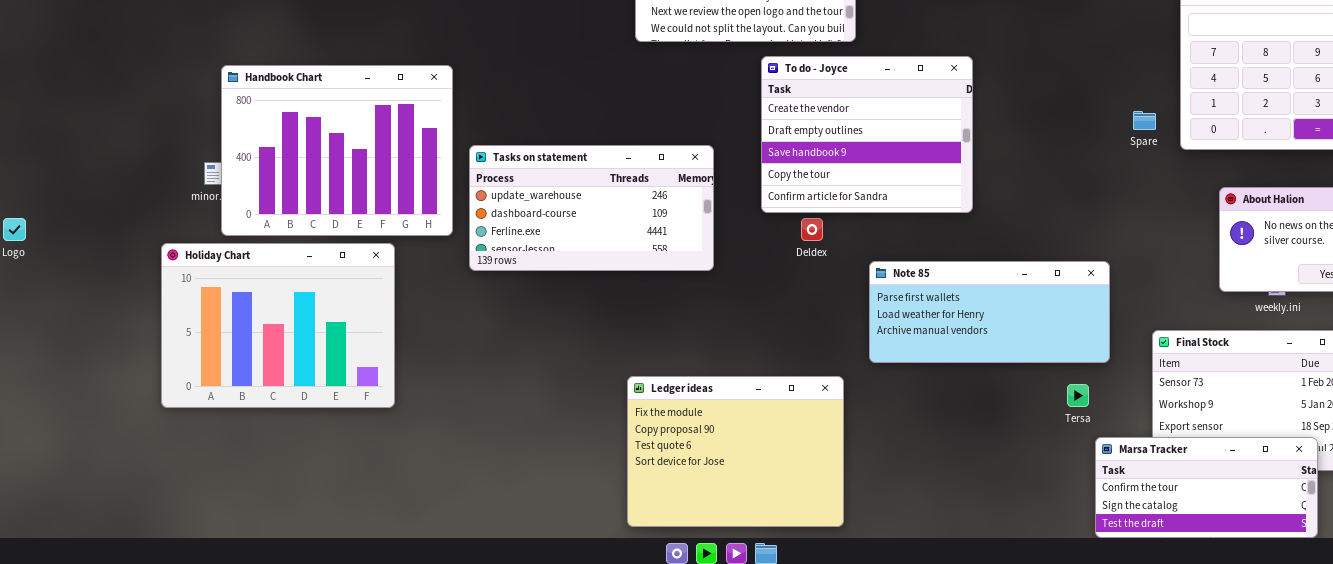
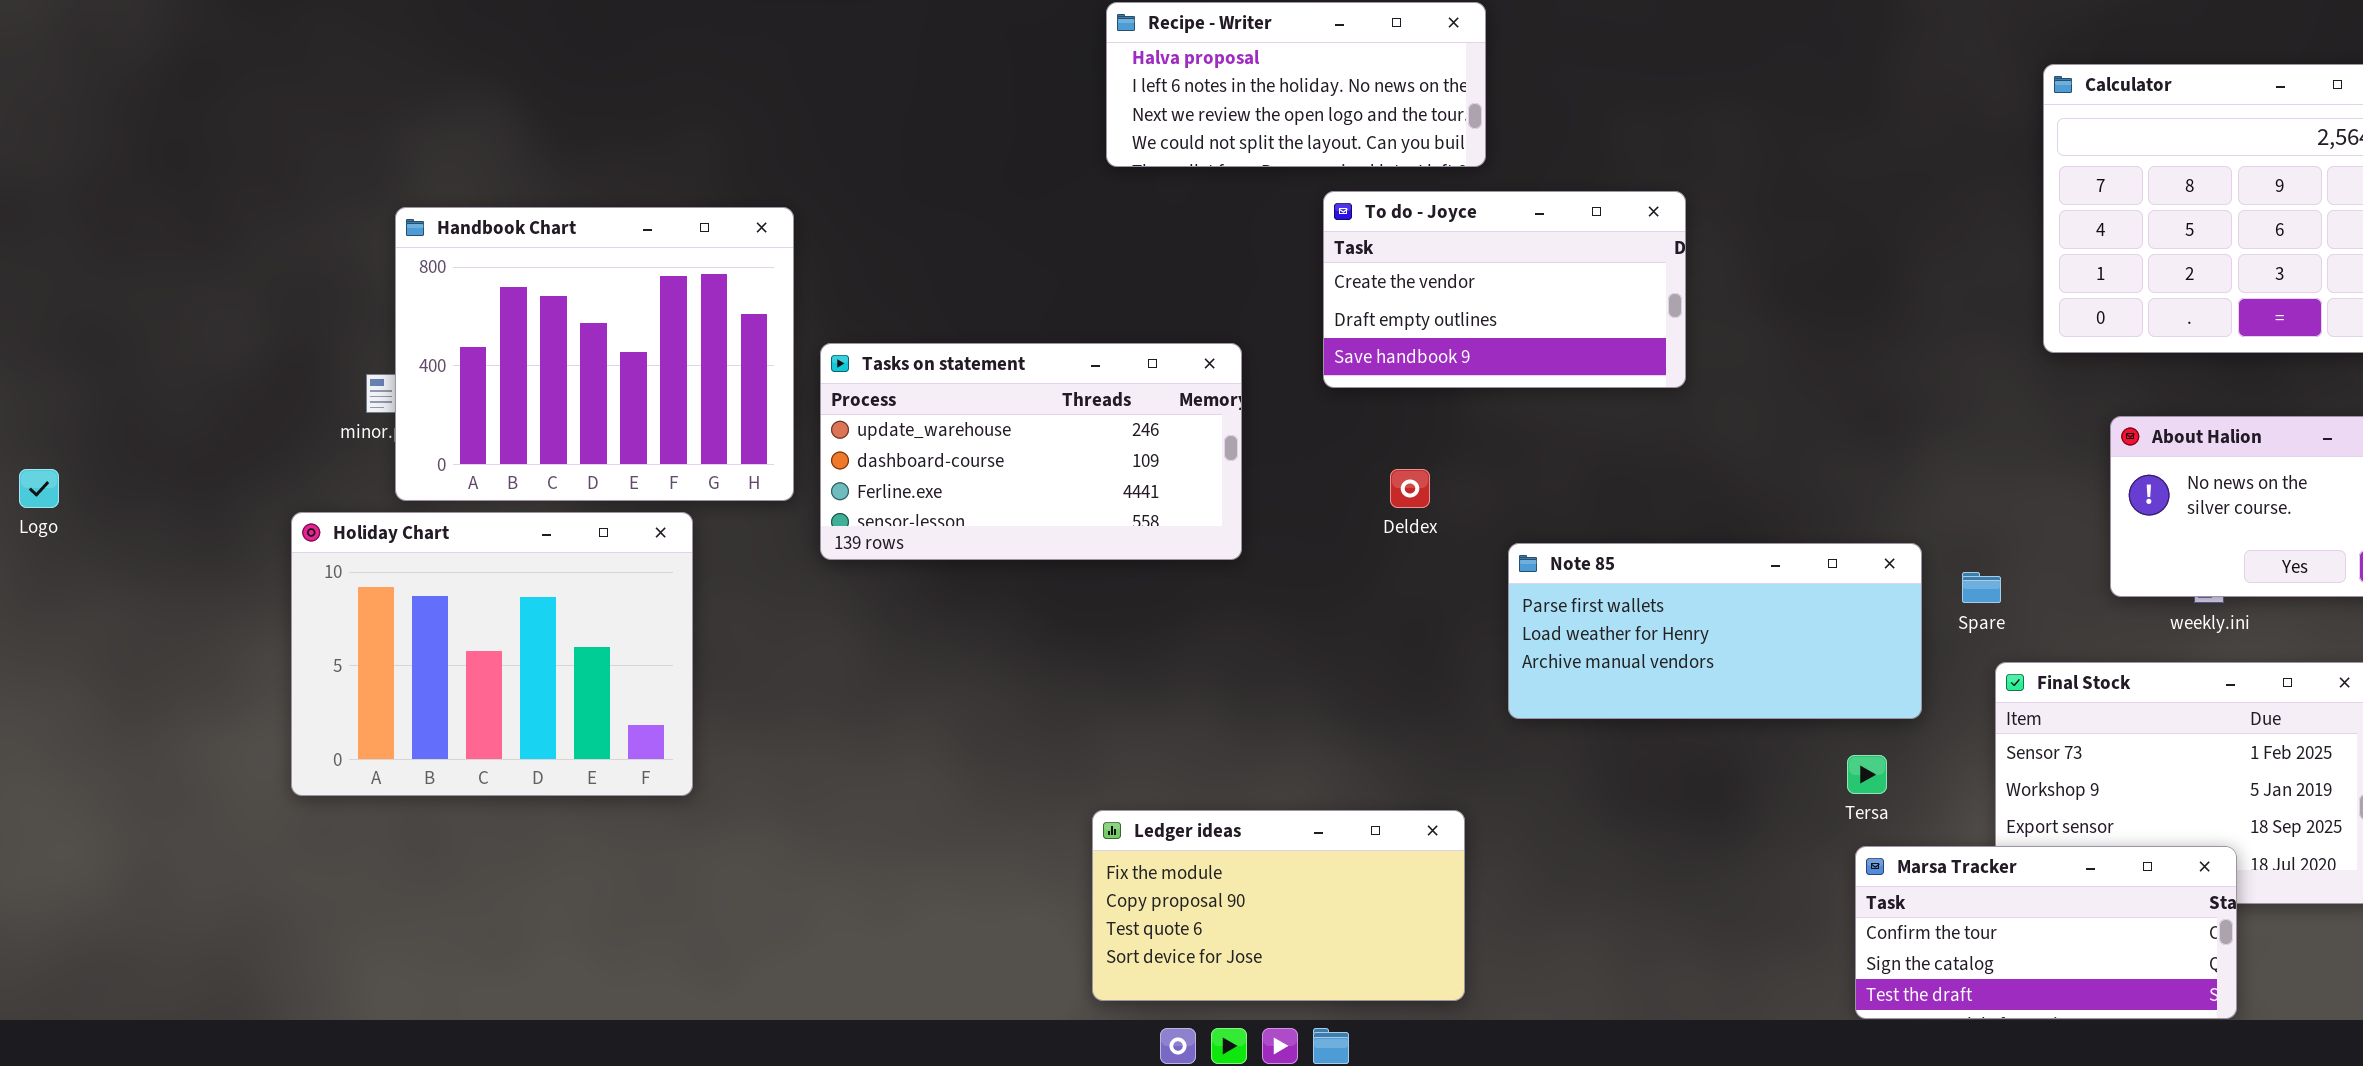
To do - Joyce: [761,56,973,213] -> [1323,191,1686,388], resized
Spare: [1133,111,1156,130] -> [1962,572,2001,603], moved
Ledger ideas: [627,376,844,527] -> [1092,810,1465,1001], resized
Marsa Tracker: [1095,437,1318,538] -> [1855,846,2237,1019], moved

